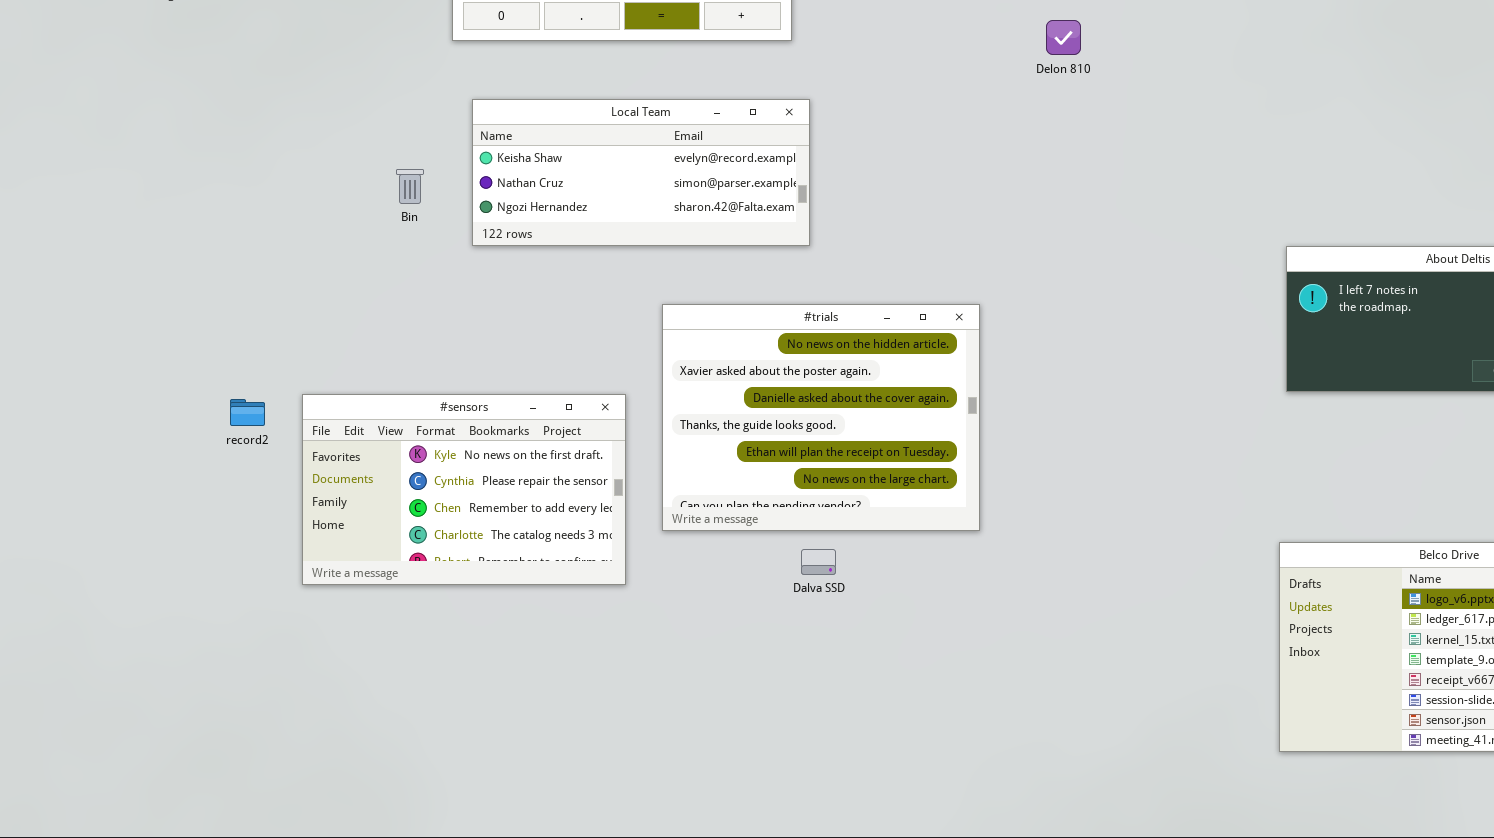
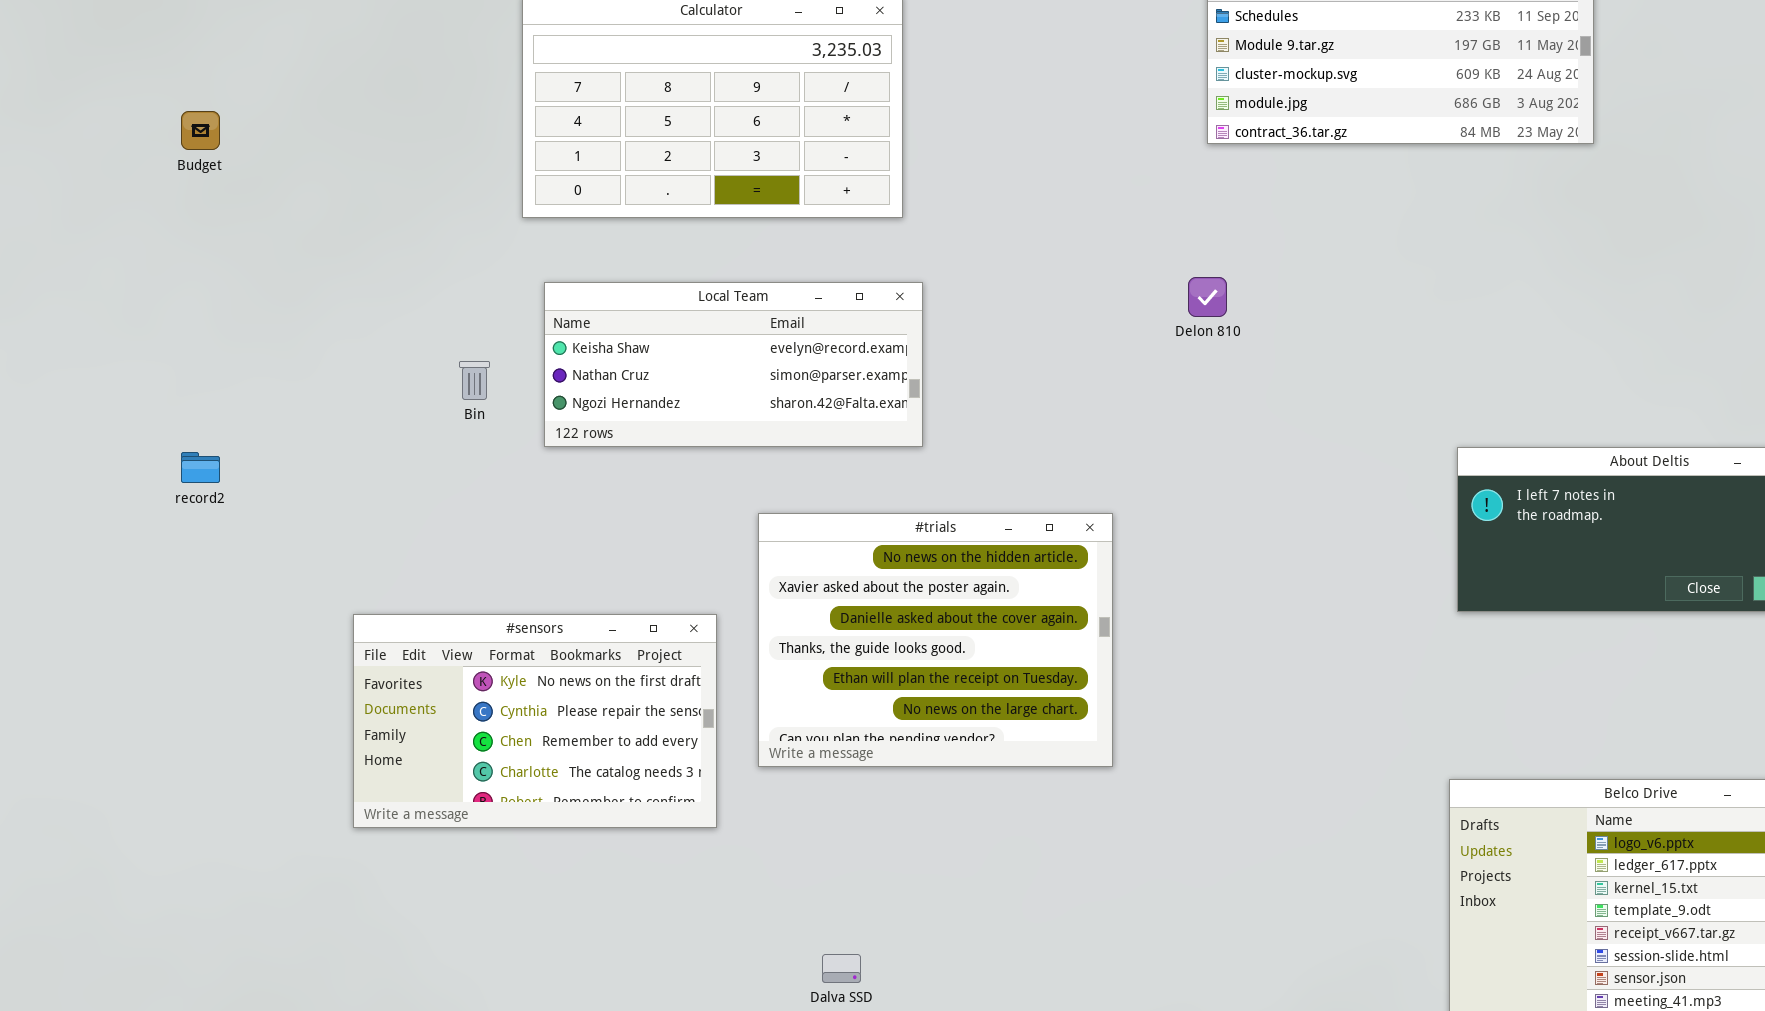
Delon 810: [1046,20,1081,55] -> [1188,277,1227,317], moved
record2: [230,399,265,426] -> [181,452,220,483], moved
Dalva SSD: [801,549,836,575] -> [822,954,861,983], moved

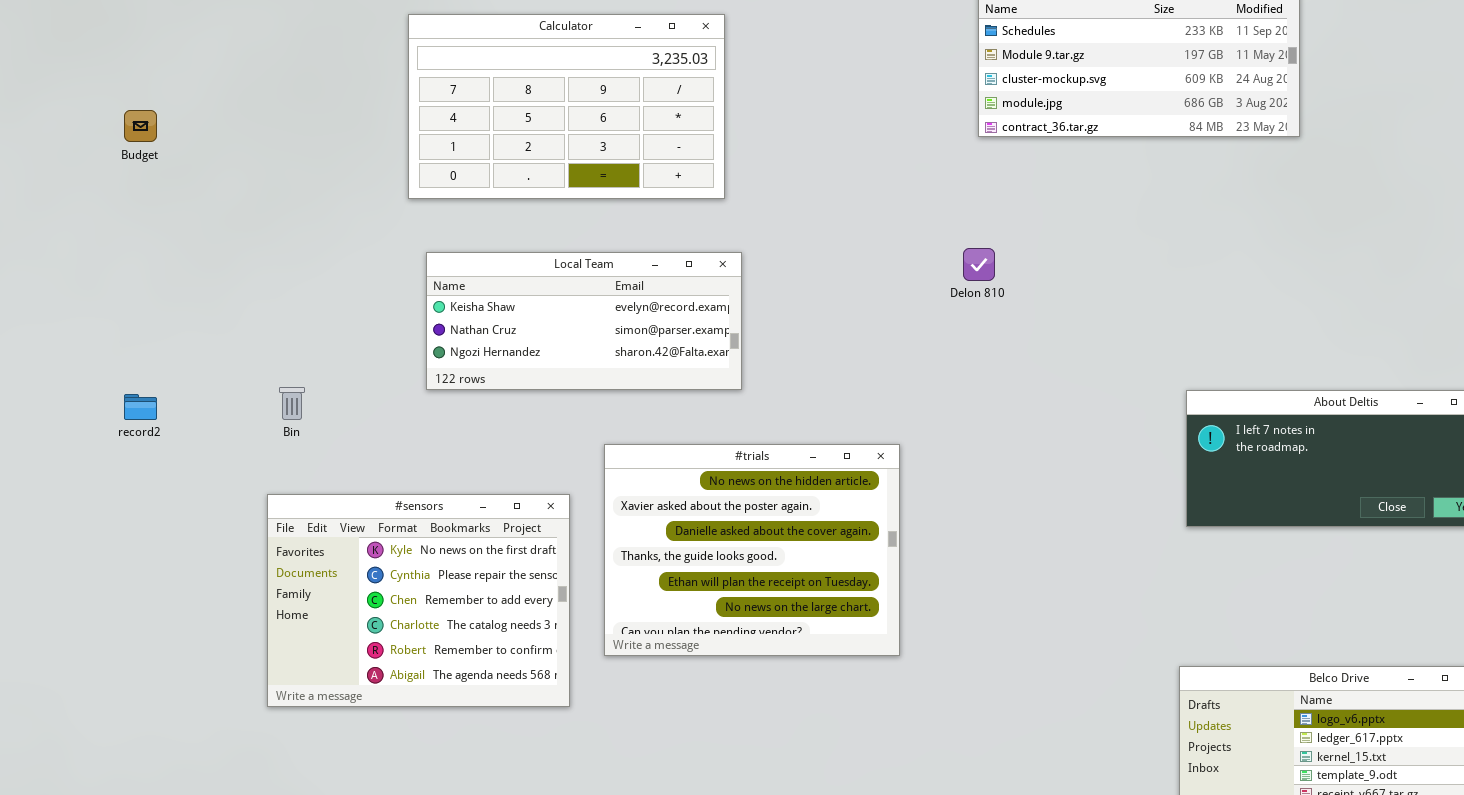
Bin: [459,361,490,400] -> [279,387,305,420], moved
#sensors: [353,614,717,828] -> [267,494,570,707], resized

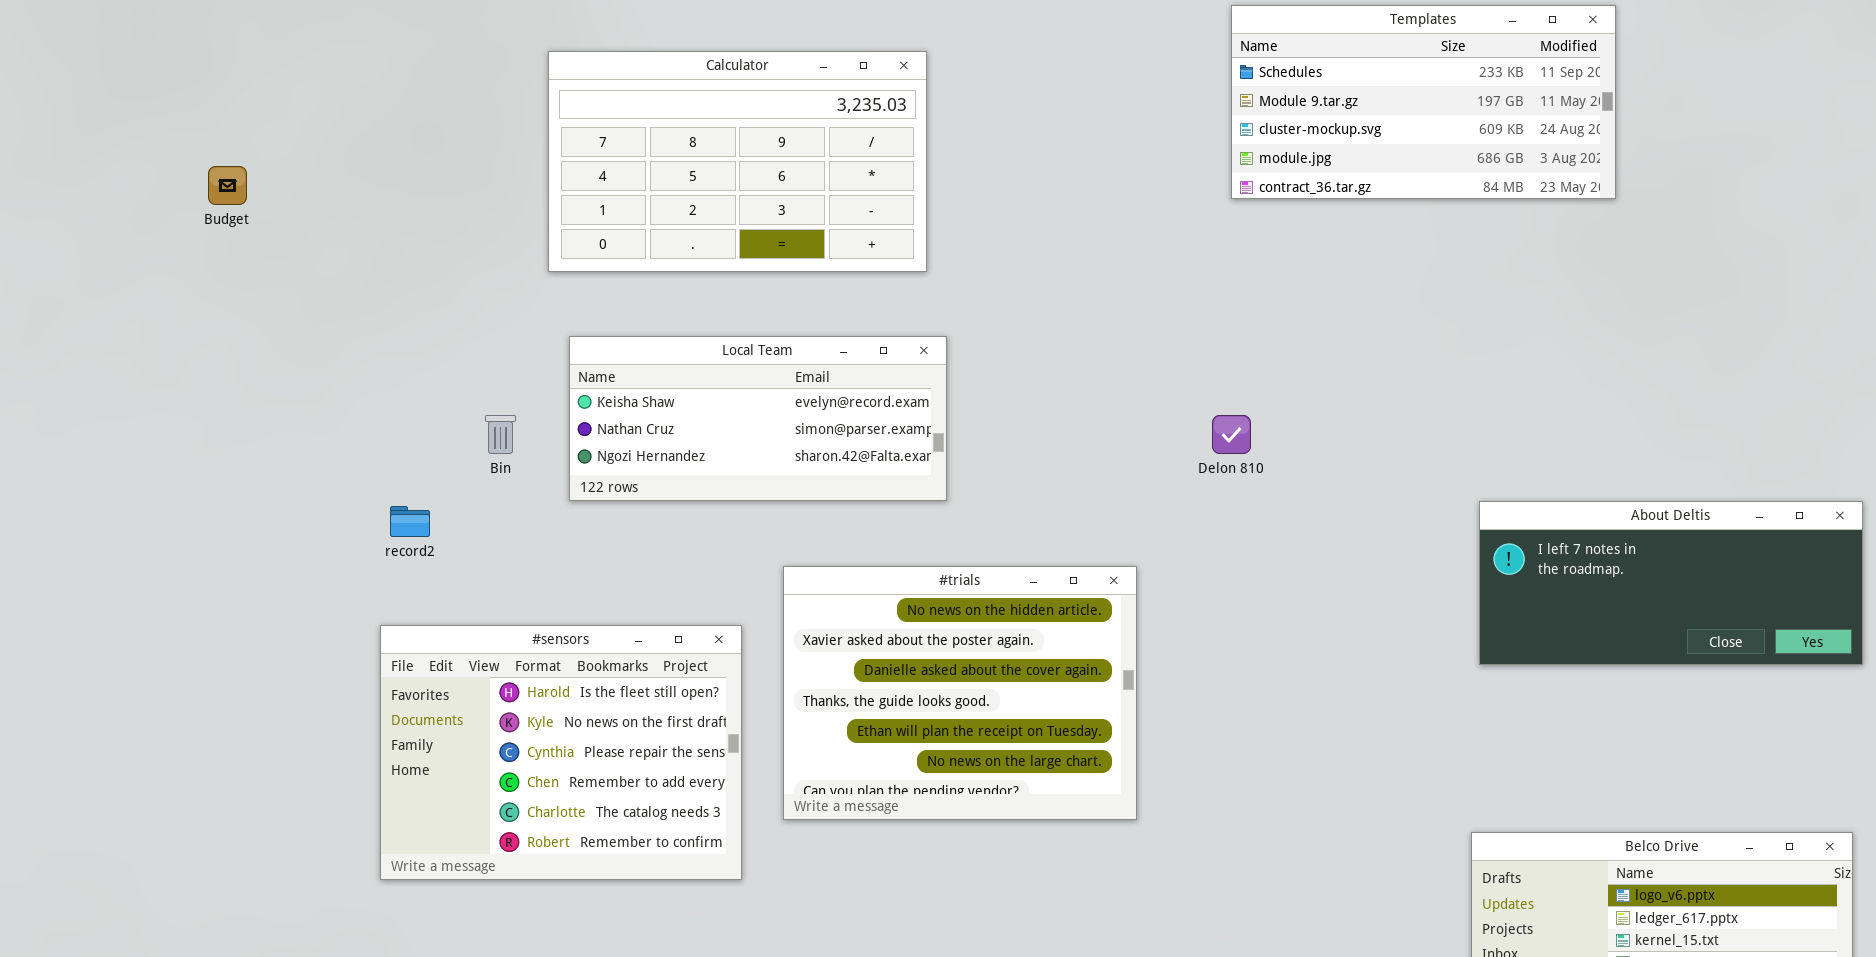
Delon 810: [963,248,995,281] -> [1212,415,1251,454], moved
Bin: [279,387,305,420] -> [485,415,516,454], moved
record2: [124,394,157,420] -> [390,506,430,537], moved
#sensors: [267,494,570,707] -> [380,625,742,880], scrolled up 1 row

